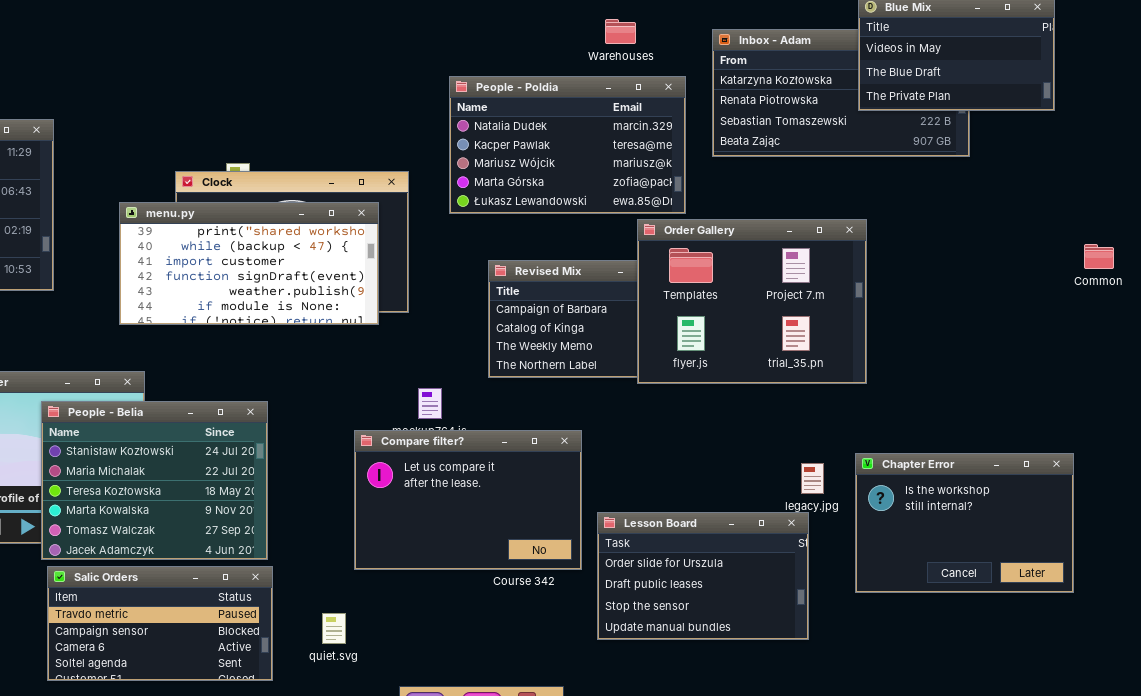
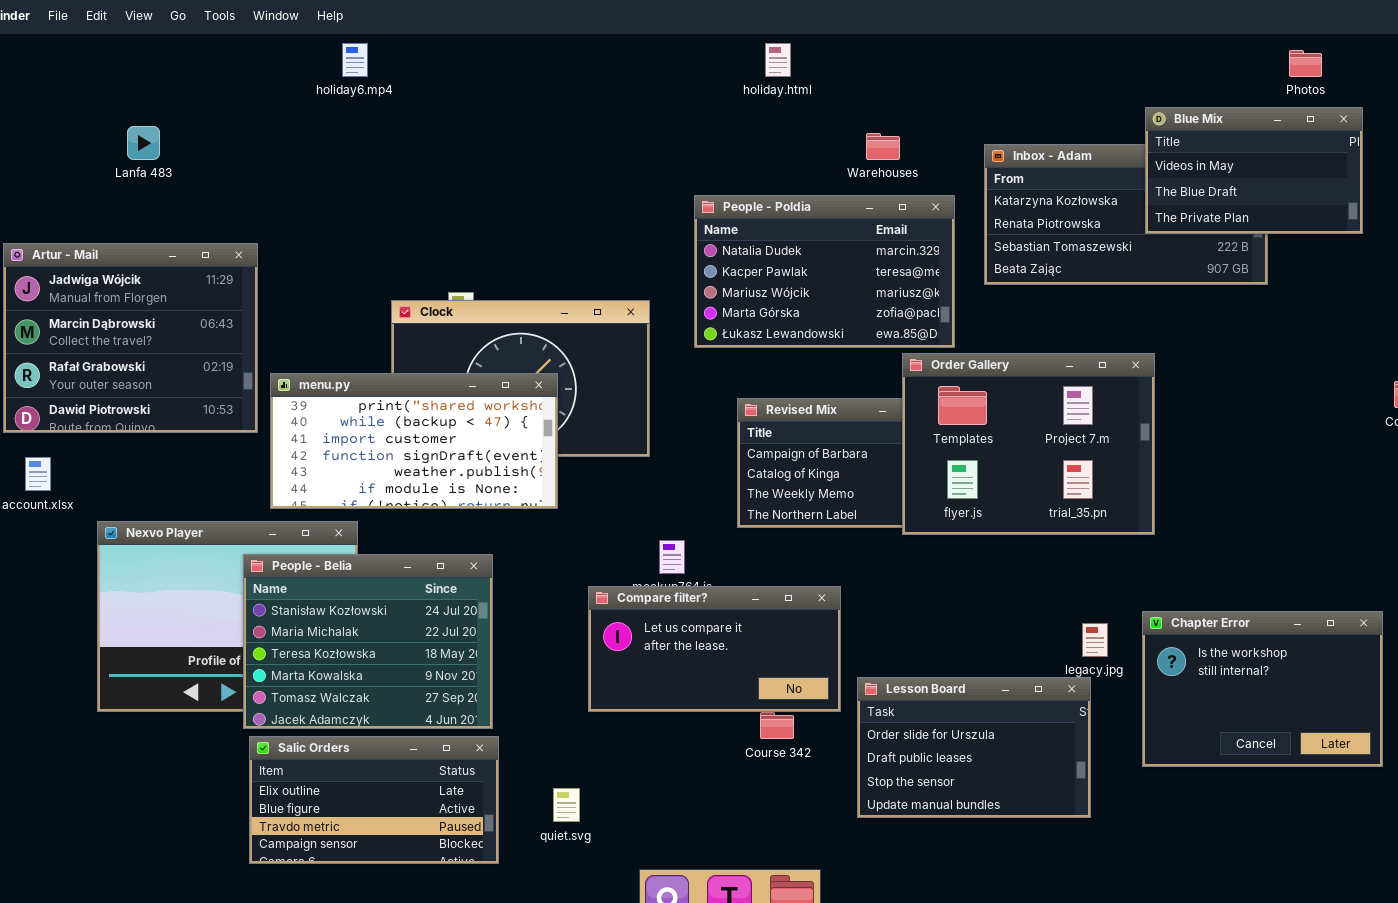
menu.py: [119,202,379,325] -> [270,373,558,509], moved
Compare filter?: [354,430,582,570] -> [588,586,841,712], resized
Salic Orders: [47,566,273,681] -> [249,736,499,864], scrolled up 2 rows

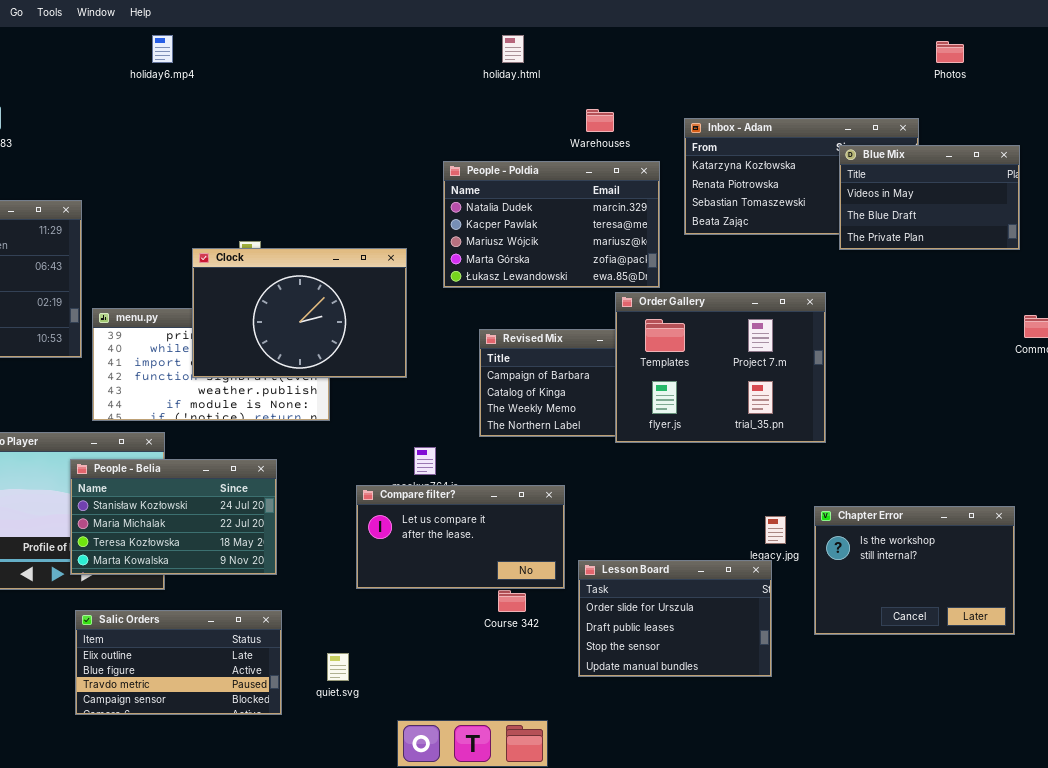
Blue Mix: [1145,107,1363,234] -> [839,145,1020,250], moved
Clock: [391,300,650,457] -> [192,248,407,378], raised
People - Belia: [243,554,493,729] -> [70,459,277,575], resized

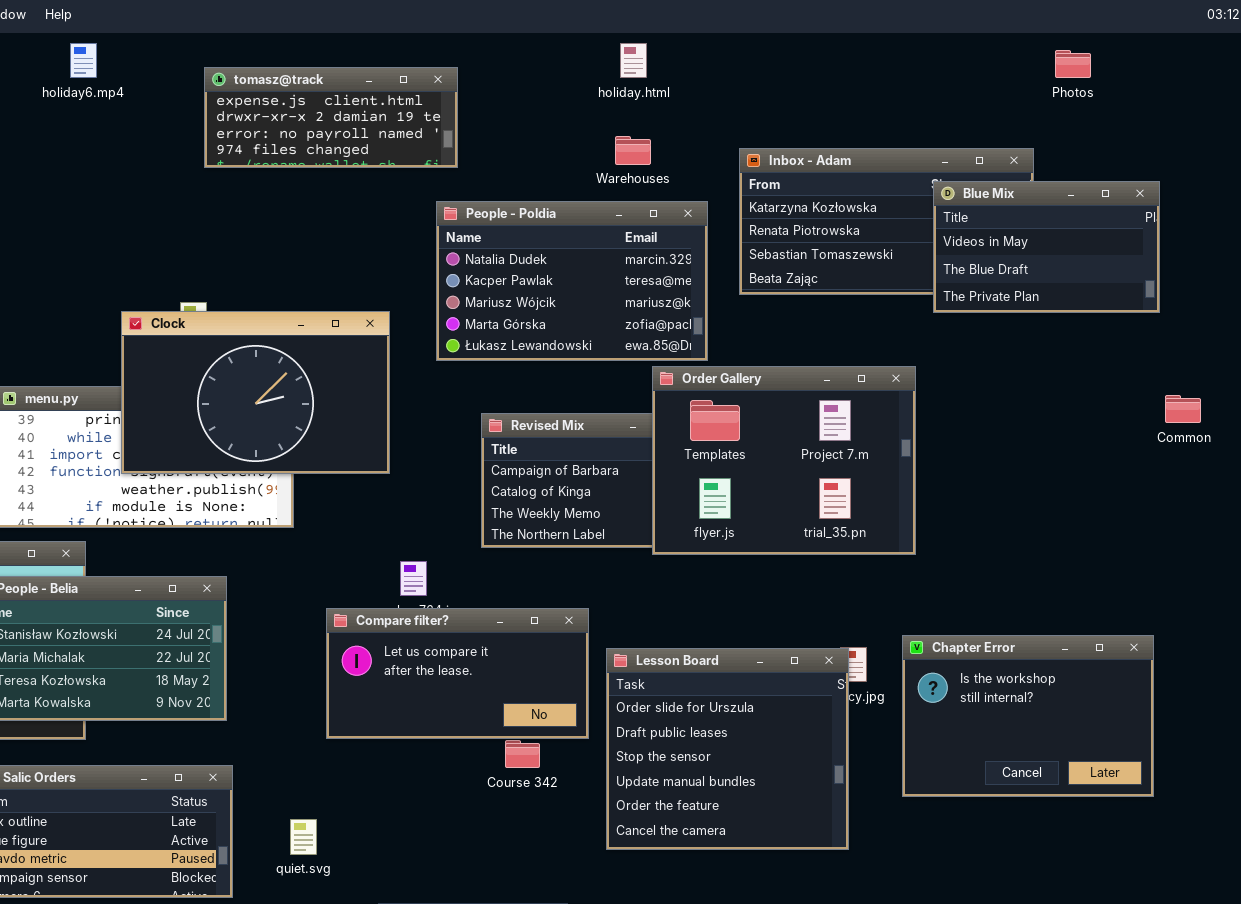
holiday.html: [502,35,524,63] -> [620,43,647,78], moved
tomasz@track: none -> [204,67,458,168], opened
Lesson Board: [578,560,772,677] -> [606,648,849,850], resized

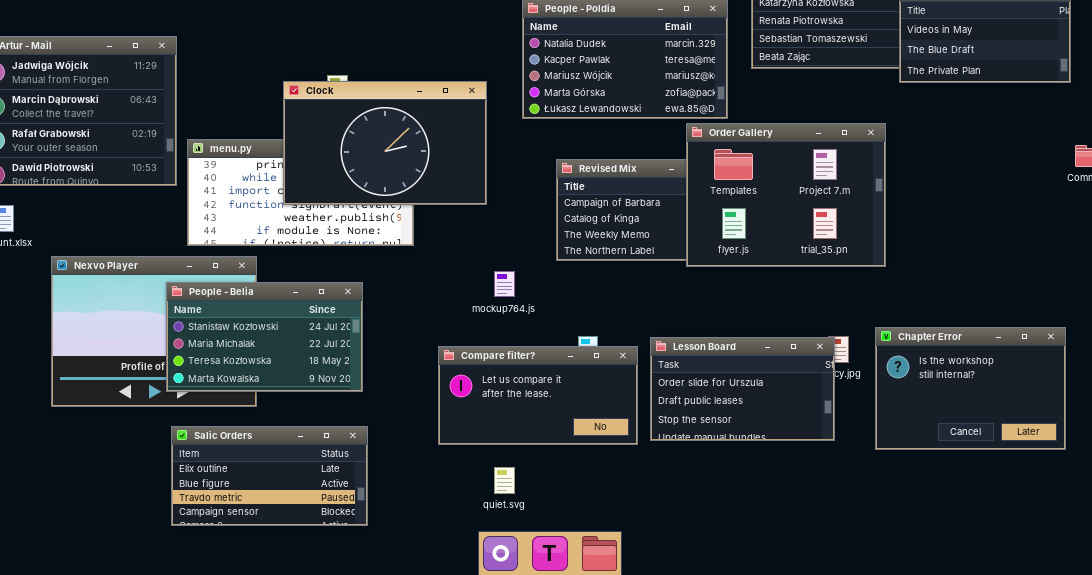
Compare filter?: [326,608,589,739] -> [438,346,638,445], moved
Lesson Board: [606,648,849,850] -> [650,337,835,441], resized
quiet.svg: [290,819,317,855] -> [494,467,515,494], moved

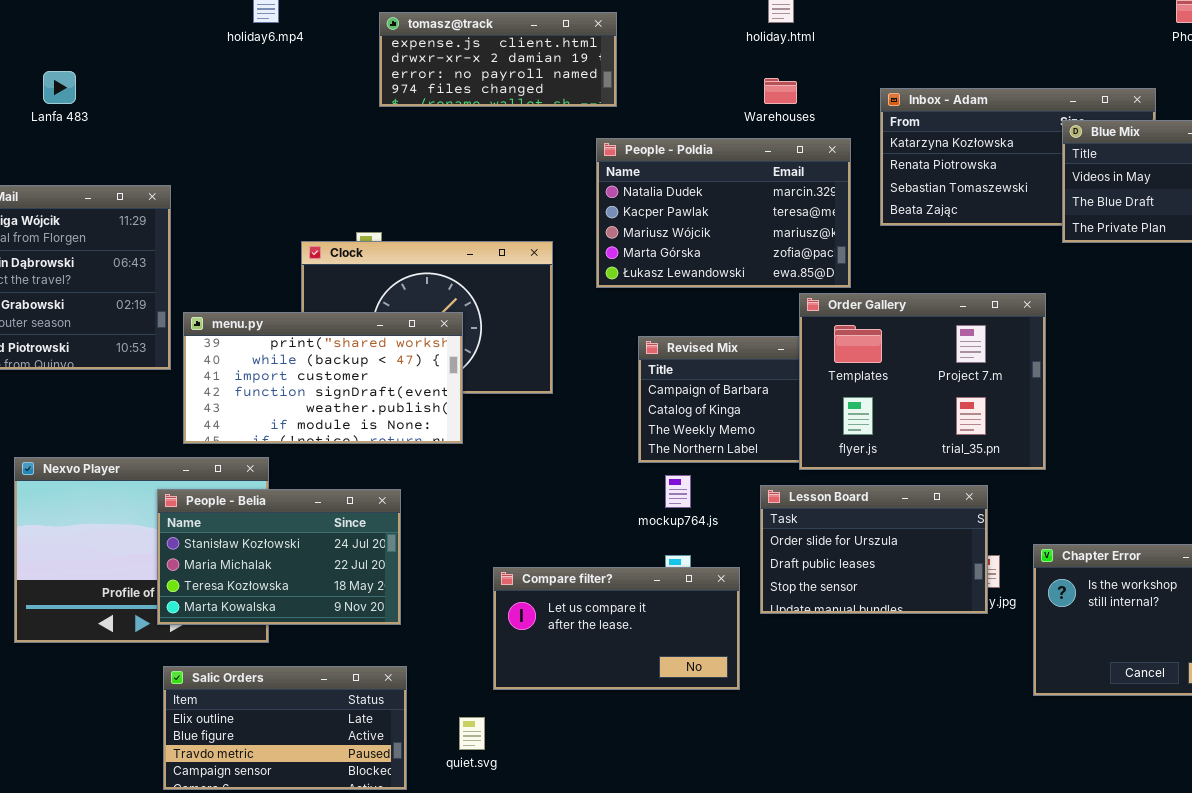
menu.py: [187,139,414,246] -> [183,312,463,444], raised
mockup764.js: [494,271,515,297] -> [665,475,691,508], moved
Lesson Board: [650,337,835,441] -> [760,485,988,614], moved
quiet.svg: [494,467,515,494] -> [459,717,485,750], moved

